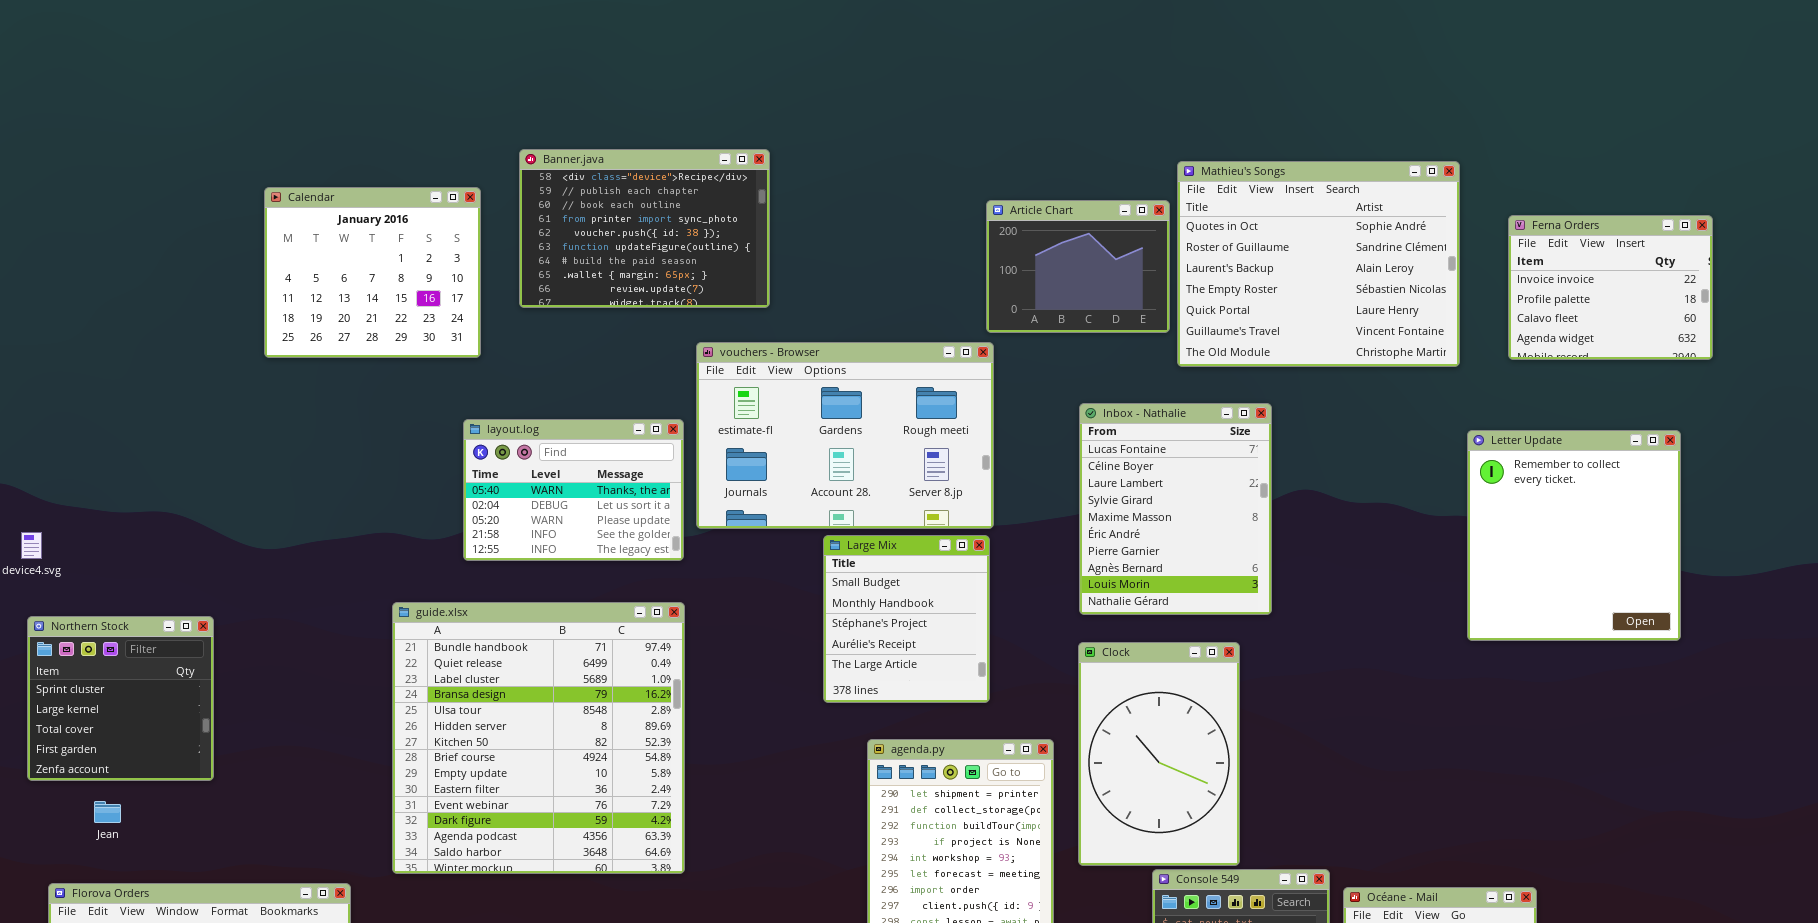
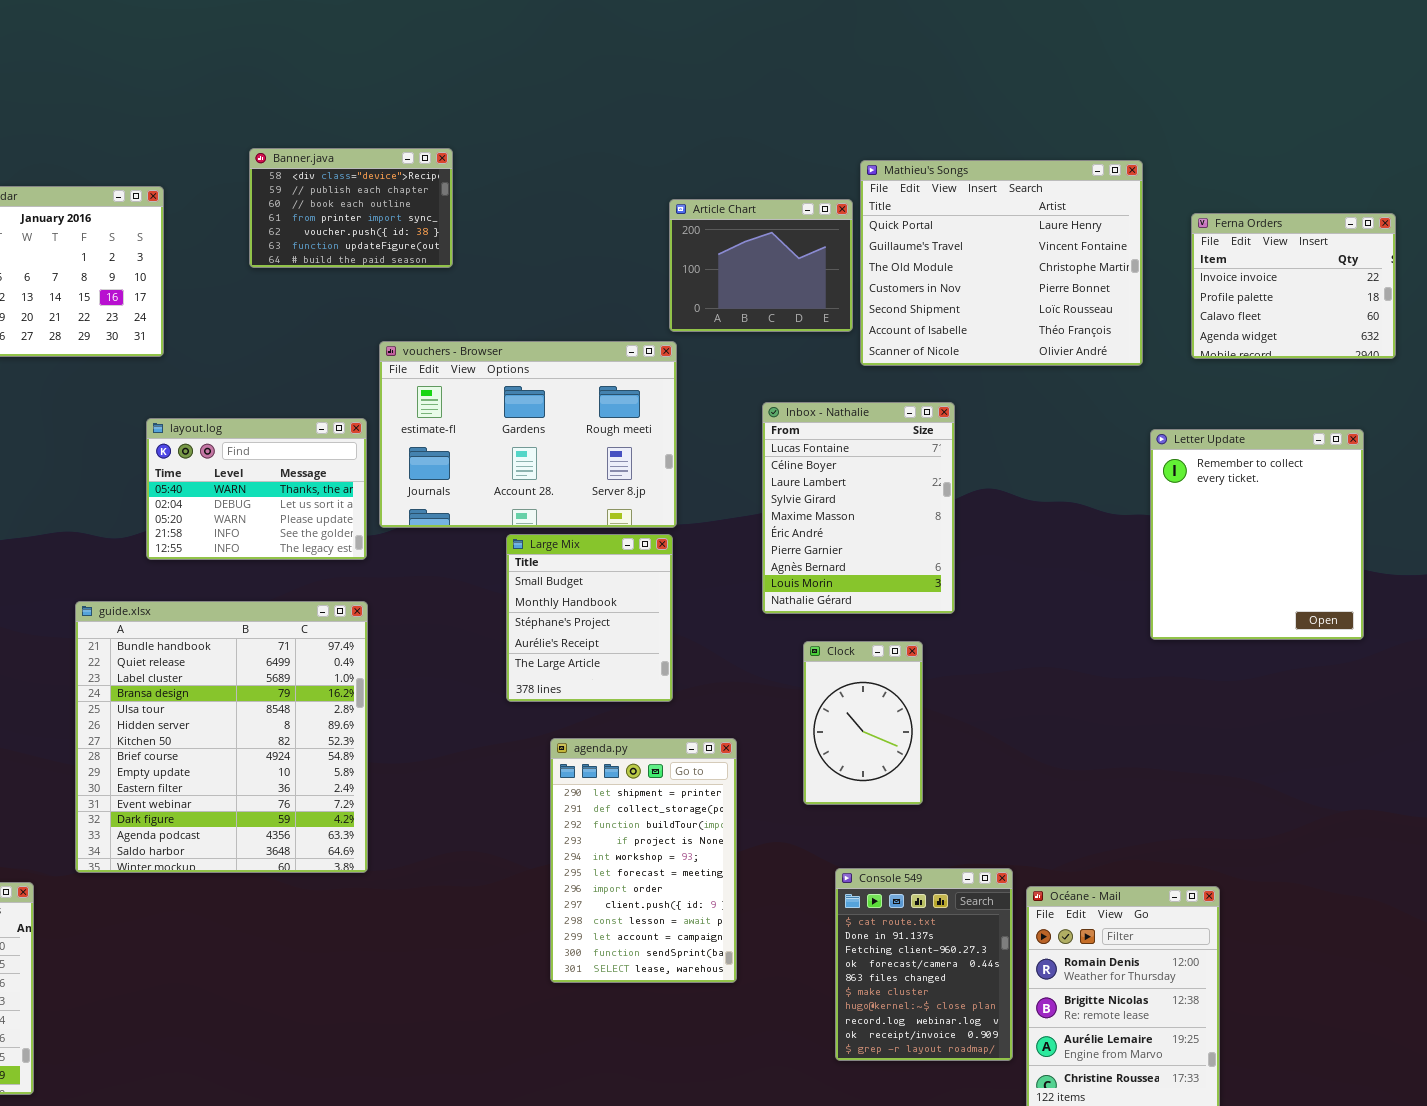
Banner.java: [519,149,770,308] -> [249,148,453,268], resized
Mathieu's Songs: [1177,161,1460,367] -> [860,160,1143,366], scrolled down 4 rows
Clock: [1078,642,1240,866] -> [803,641,923,805], resized

